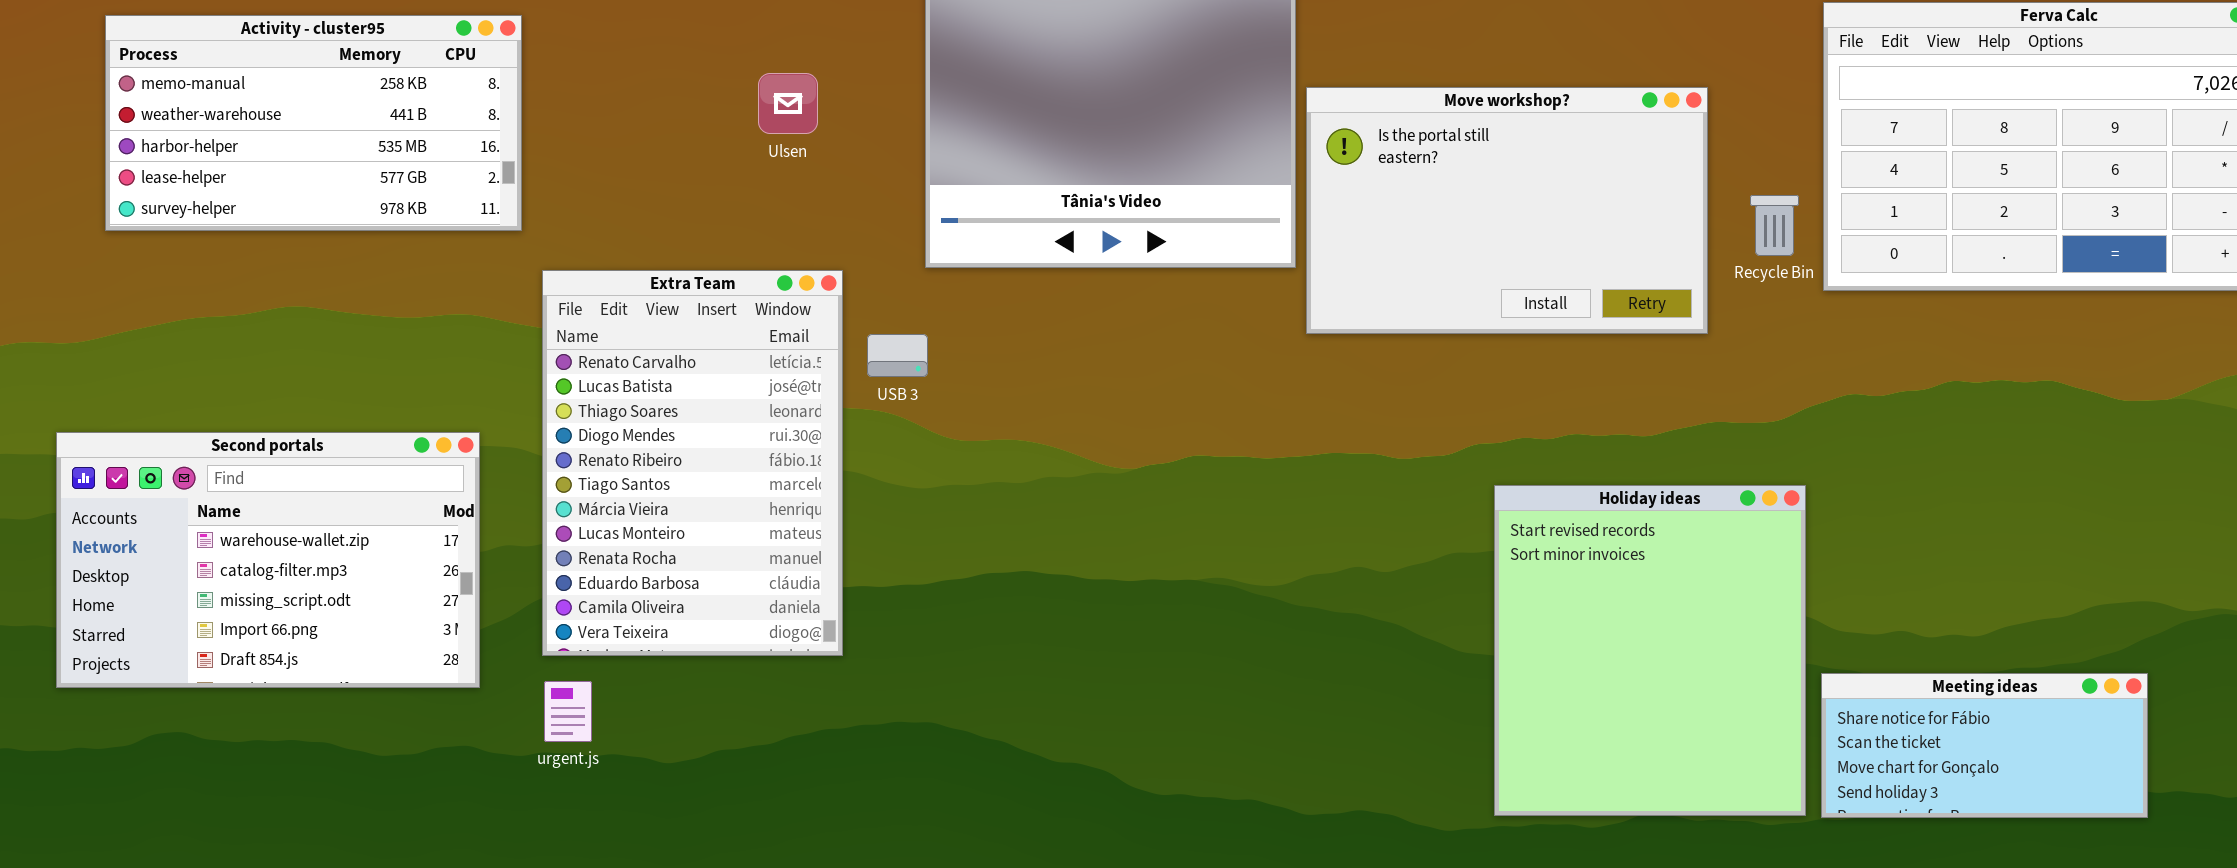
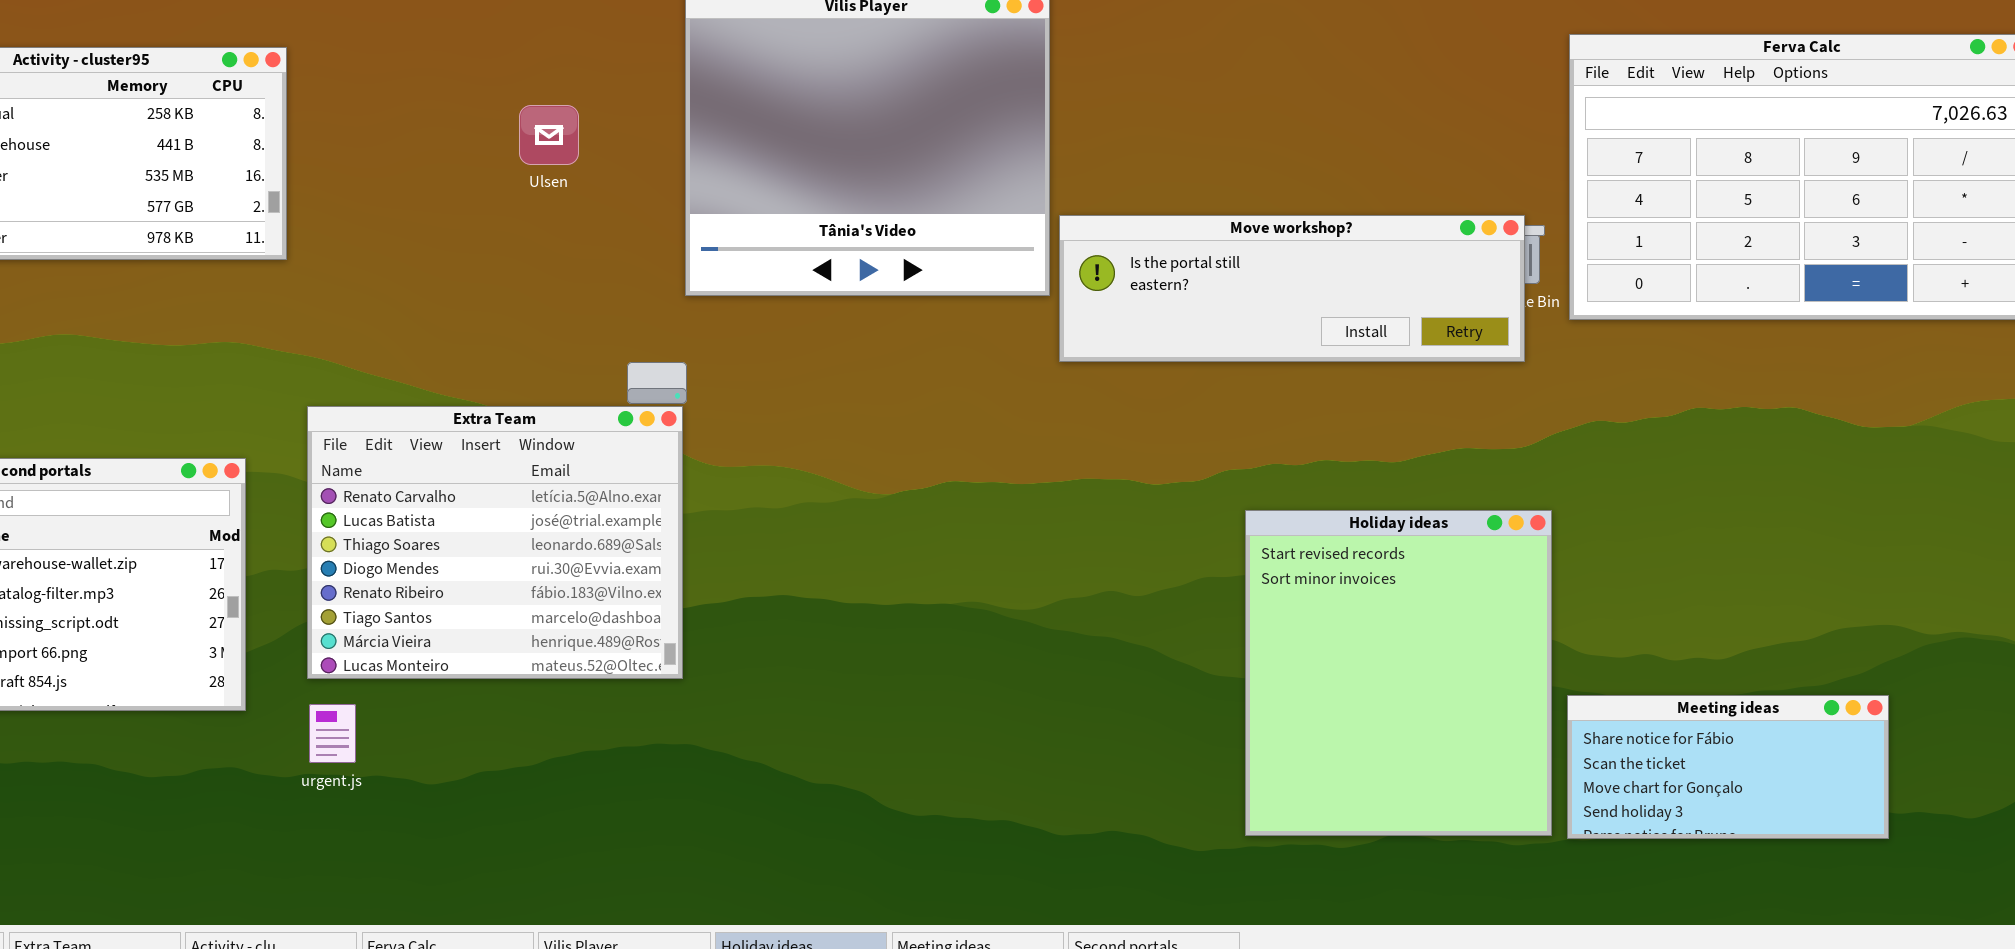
Move workshop?: [1306,87,1708,334] -> [1059,215,1525,362], resized
Extra Team: [542,270,843,656] -> [307,406,683,679], resized

